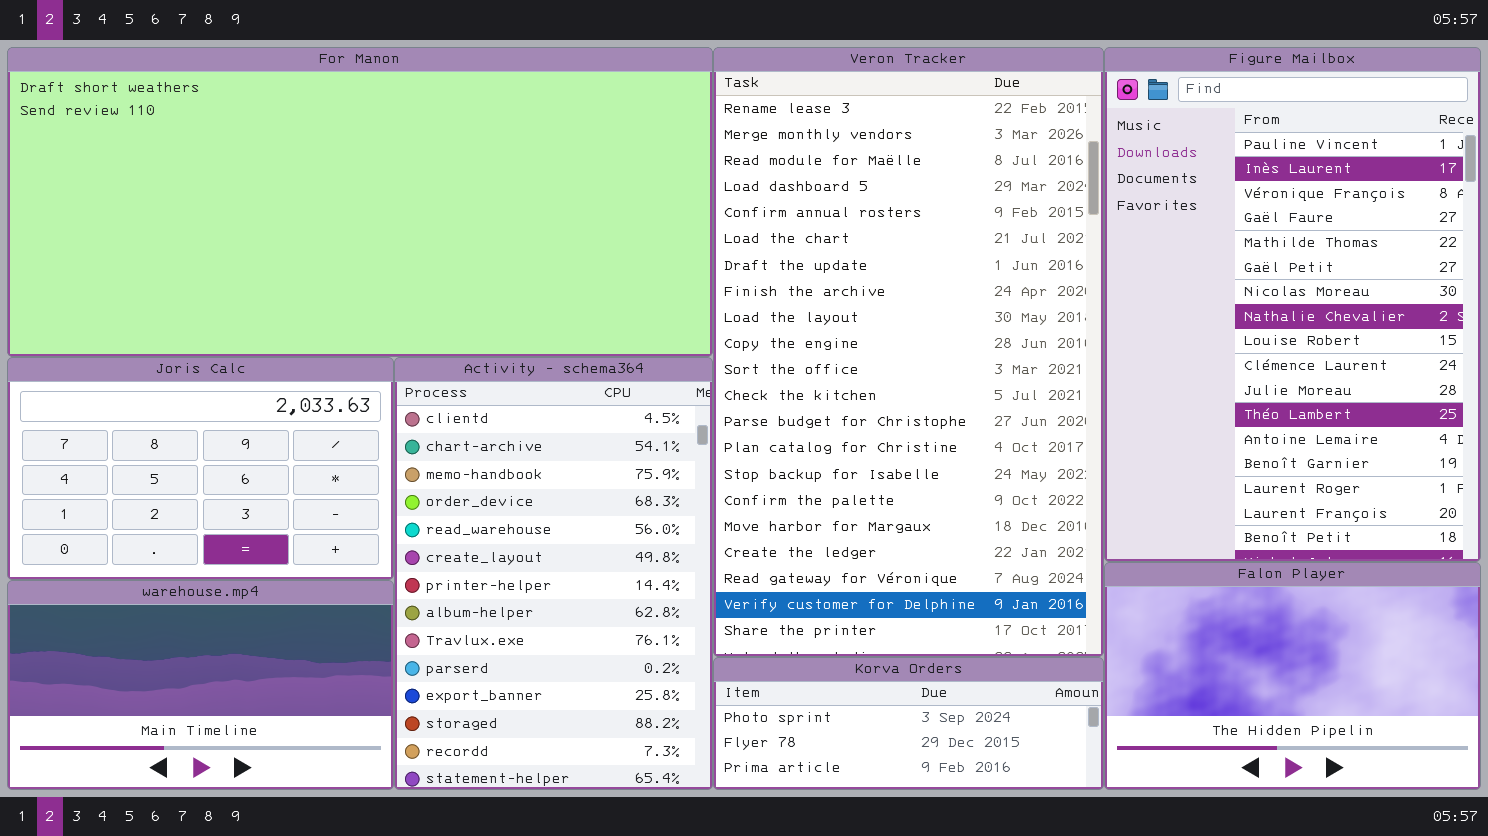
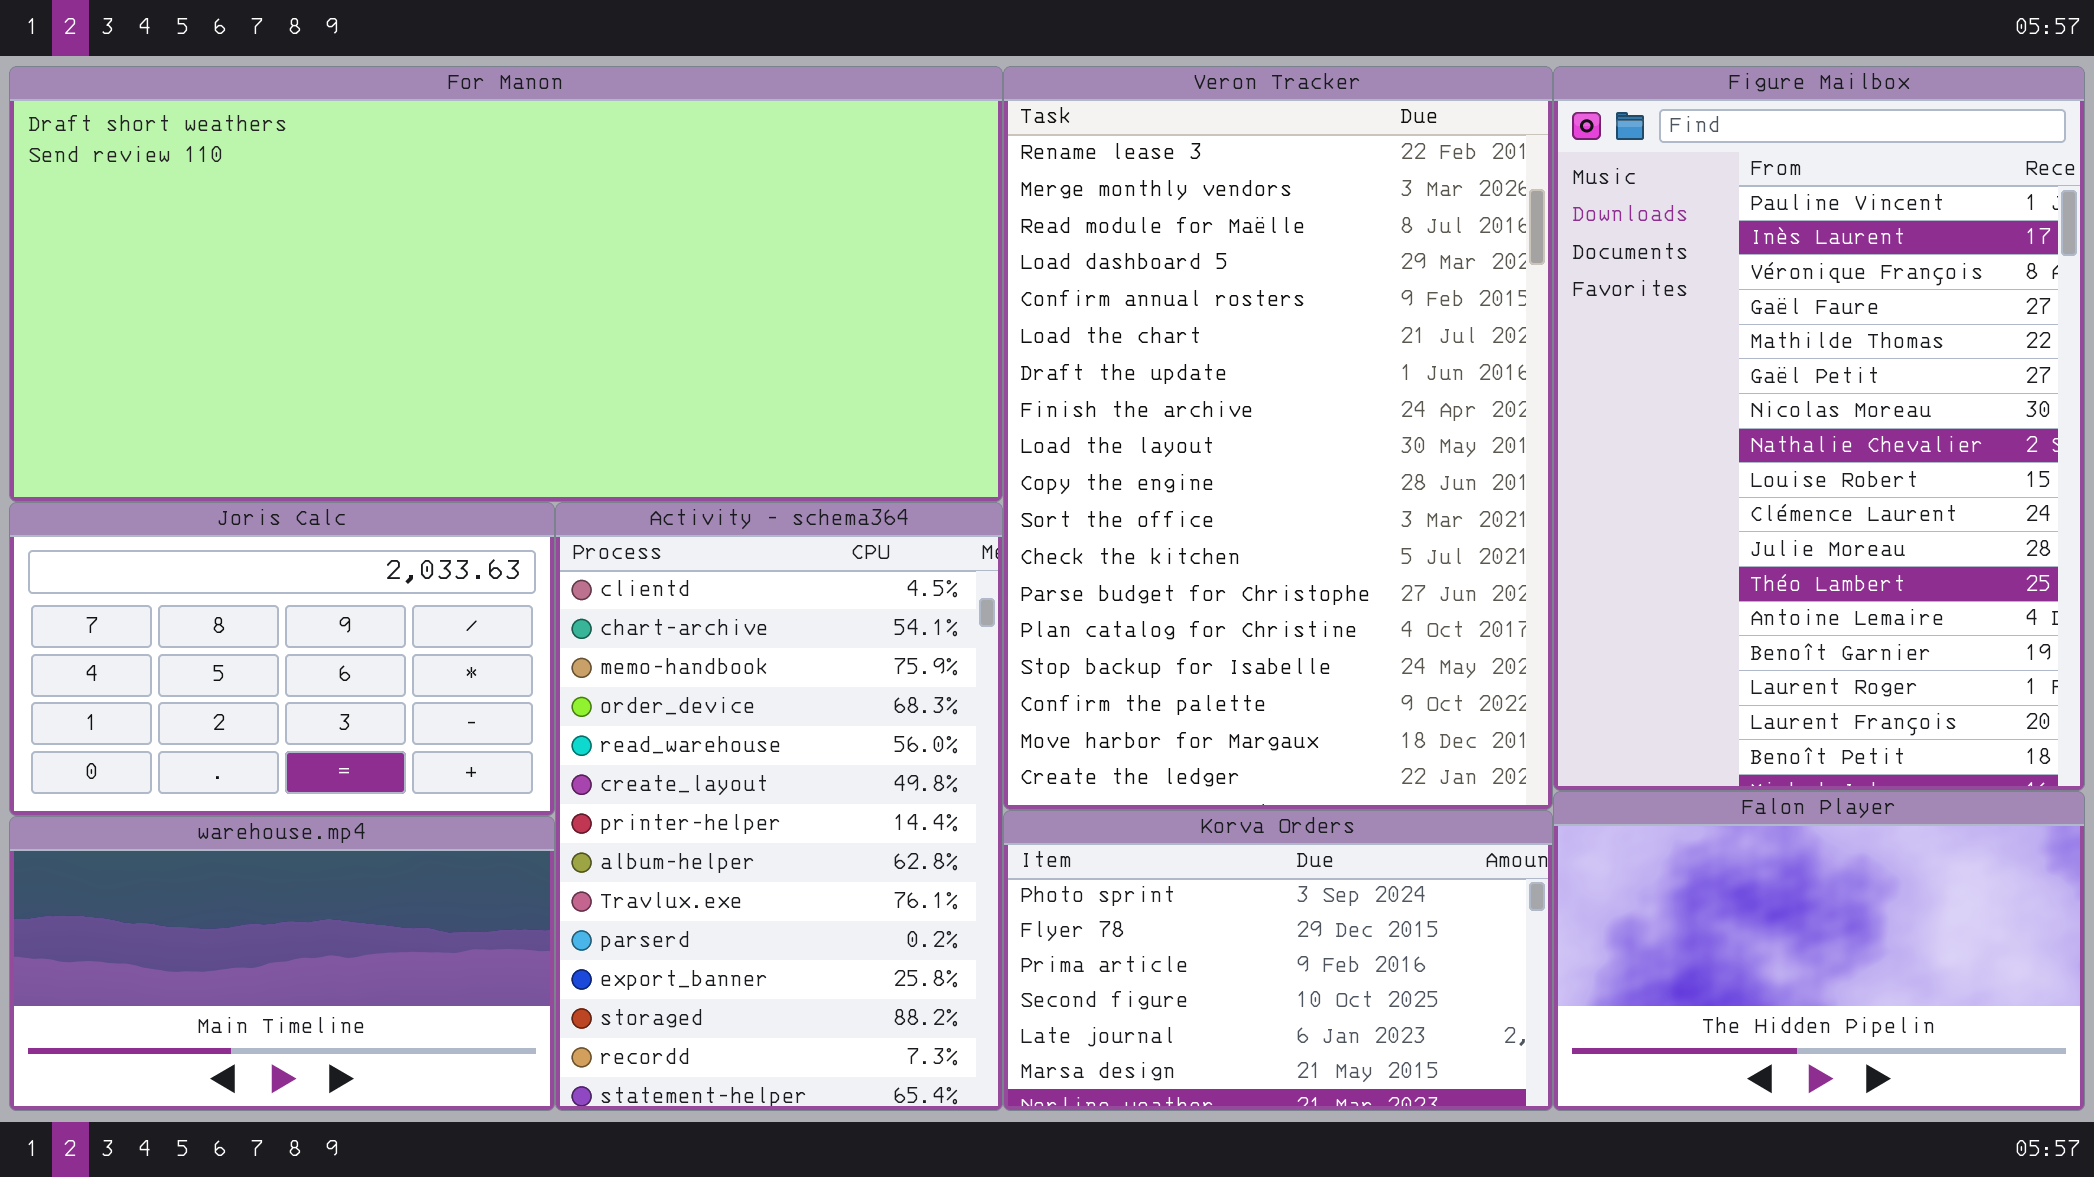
Veron Tracker: [713,47,1104,657] -> [1003,66,1553,810], resized
Korva Orders: [713,657,1104,790] -> [1003,810,1553,1111], resized

